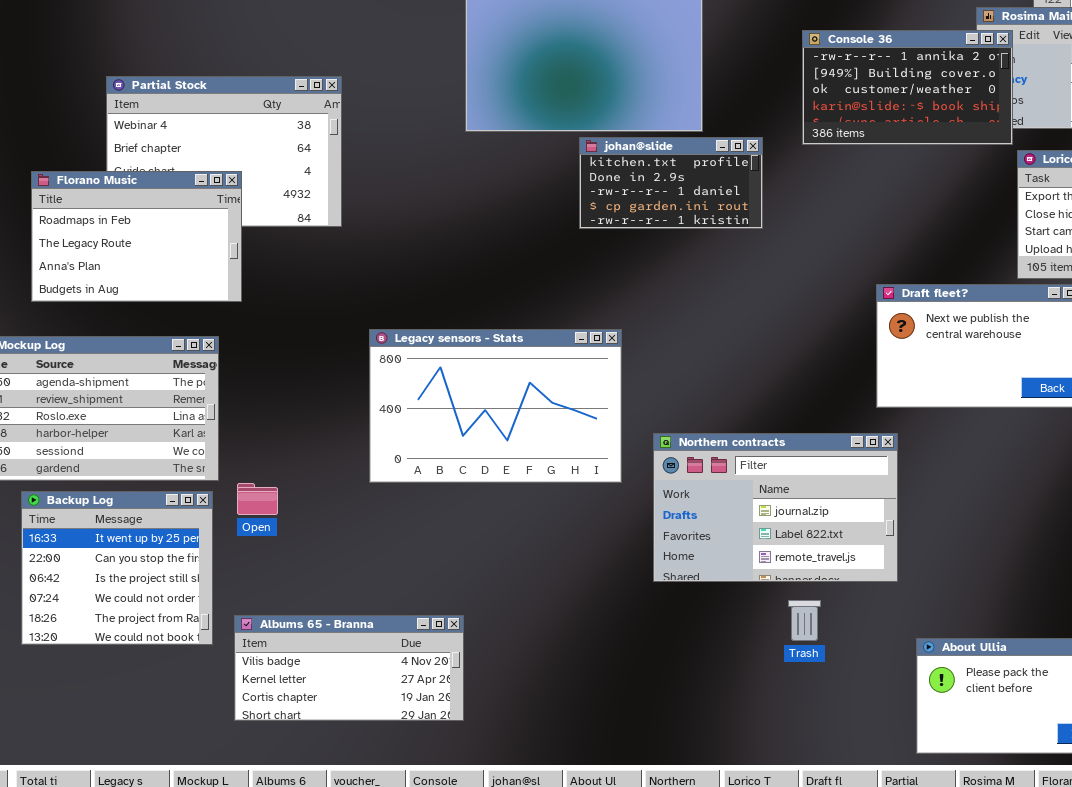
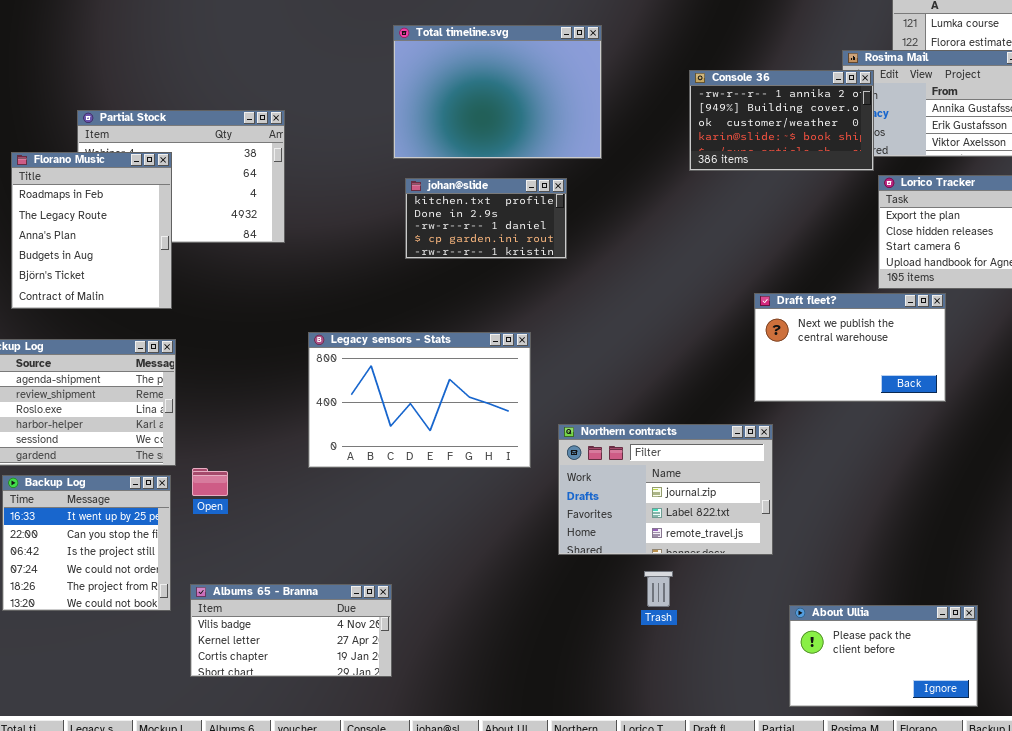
johan@slide: [579,137,763,229] -> [405,178,567,259], moved
Florano Music: [31,171,242,302] -> [11,152,172,309], resized
Trash: [788,600,821,641] -> [644,571,673,607], moved

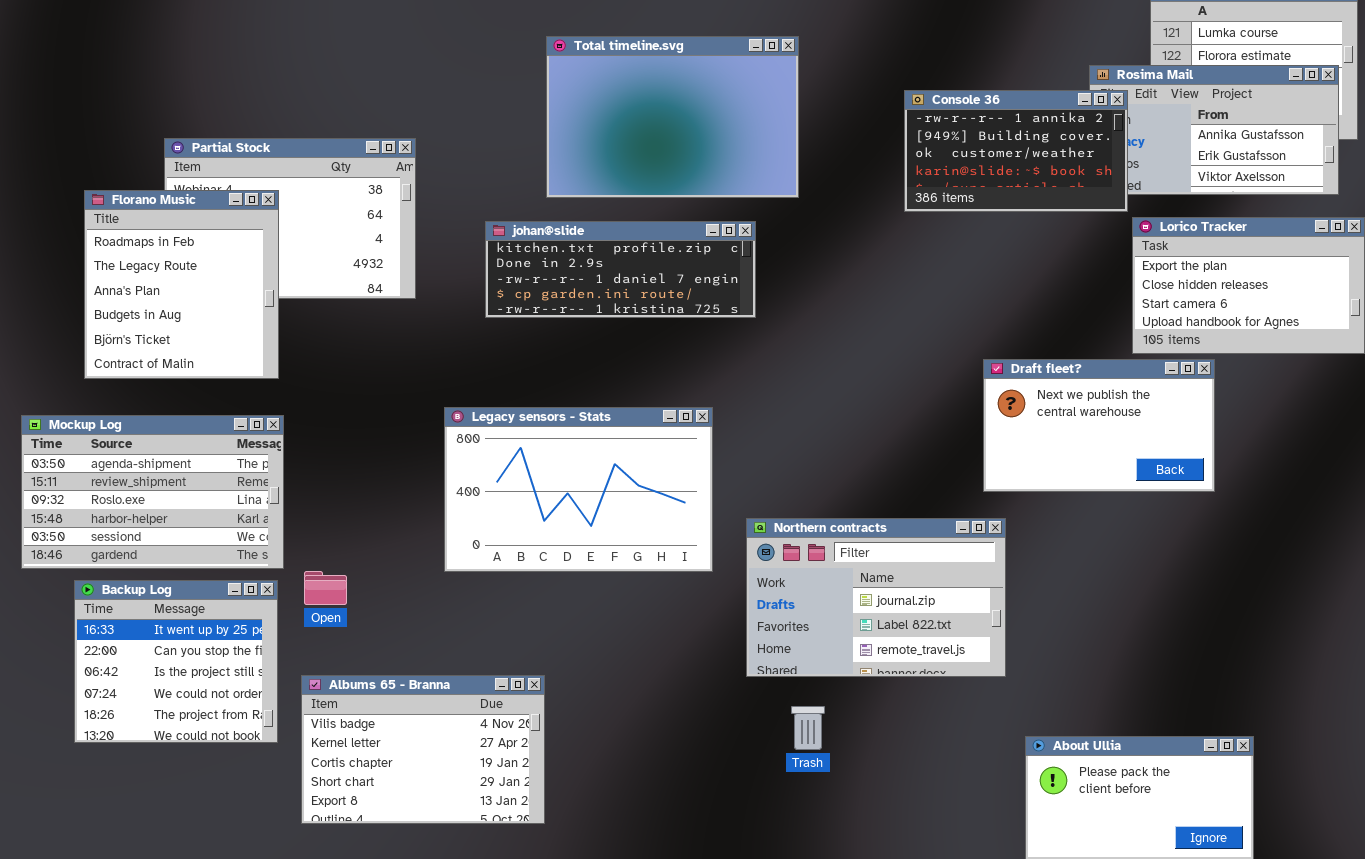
johan@slide: [405,178,567,259] -> [485,221,756,318], resized
Trash: [644,571,673,607] -> [791,706,825,750], moved
Albums 65 - Branna: [190,584,392,677] -> [301,675,545,824], resized

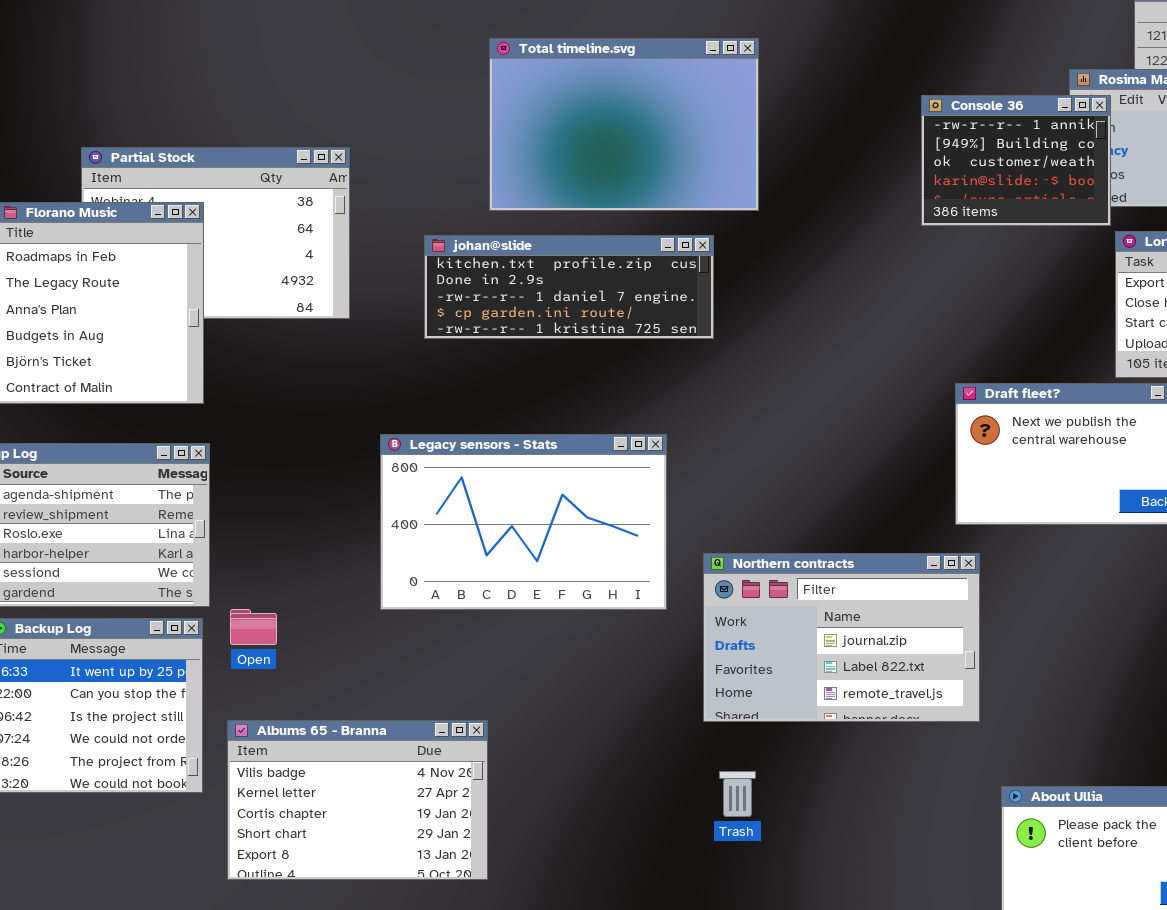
Console 36: [904,90,1128,212] -> [921,95,1111,226], resized
Trash: [791,706,825,750] -> [719,771,756,817], moved

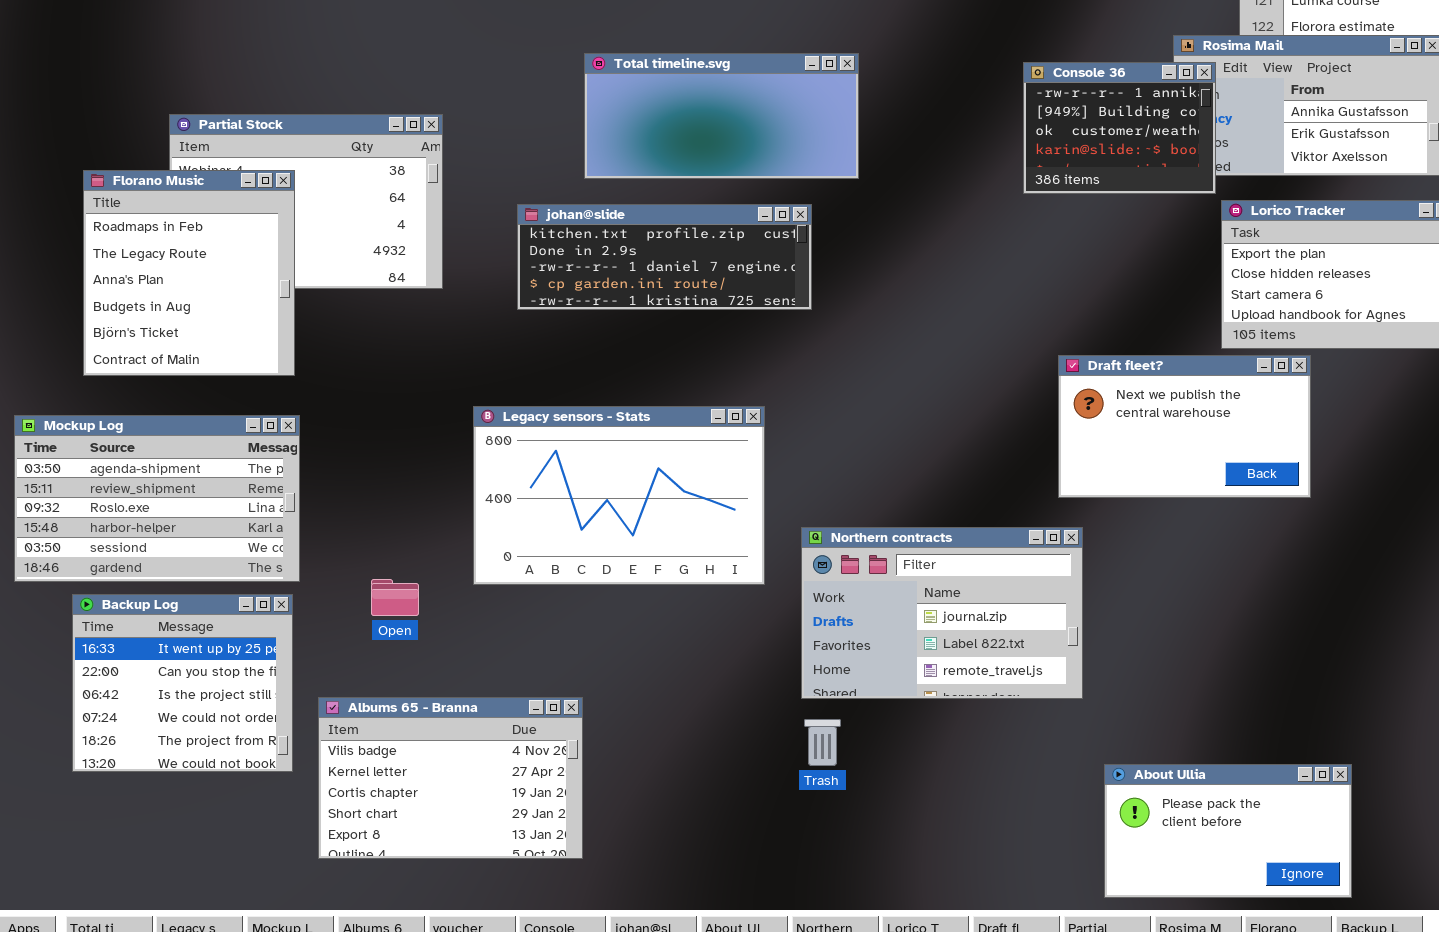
Total timeline.svg: [489,38,759,211] -> [584,53,859,179], resized
Open: [230,609,277,645] -> [371,579,419,616], moved
Trash: [719,771,756,817] -> [804,719,841,766], moved

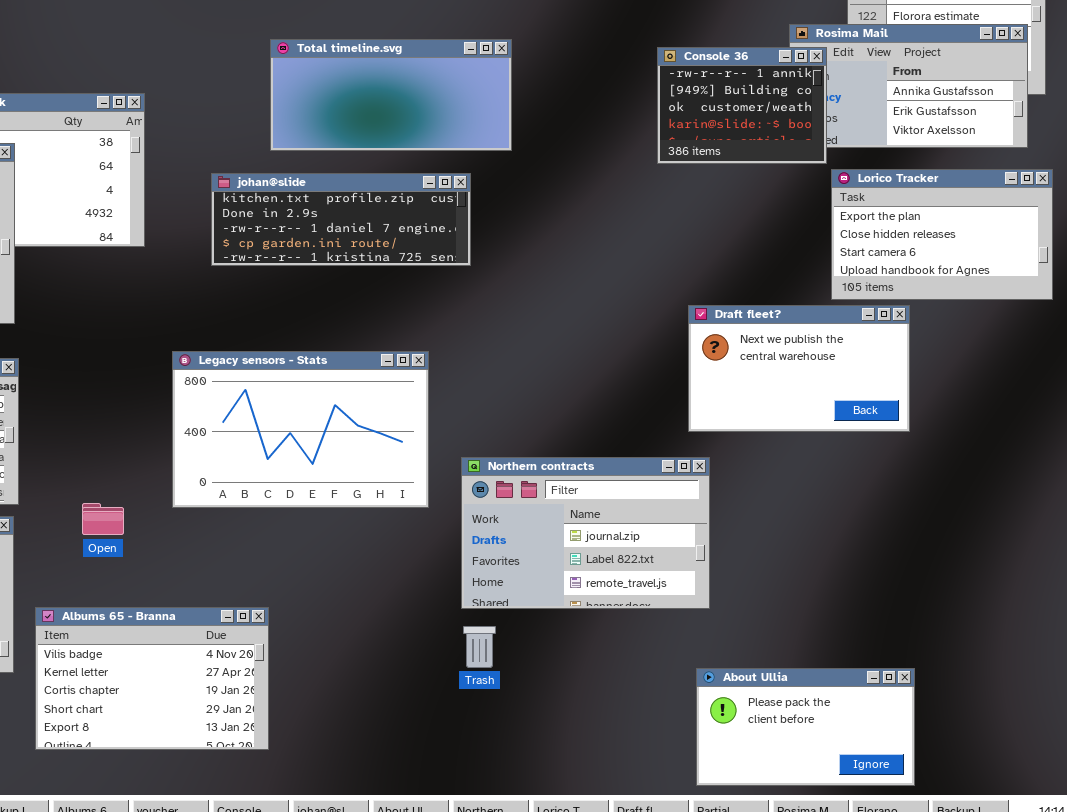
About Ullia: [1104,764,1352,898] -> [696,668,915,786], moved

